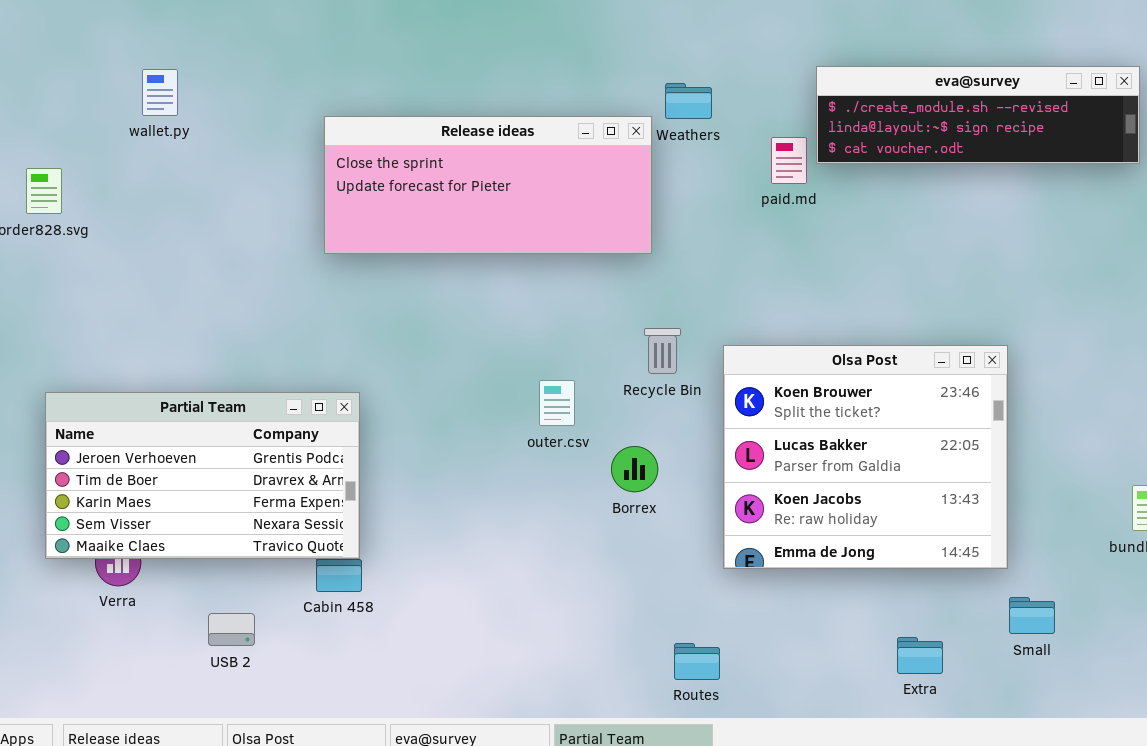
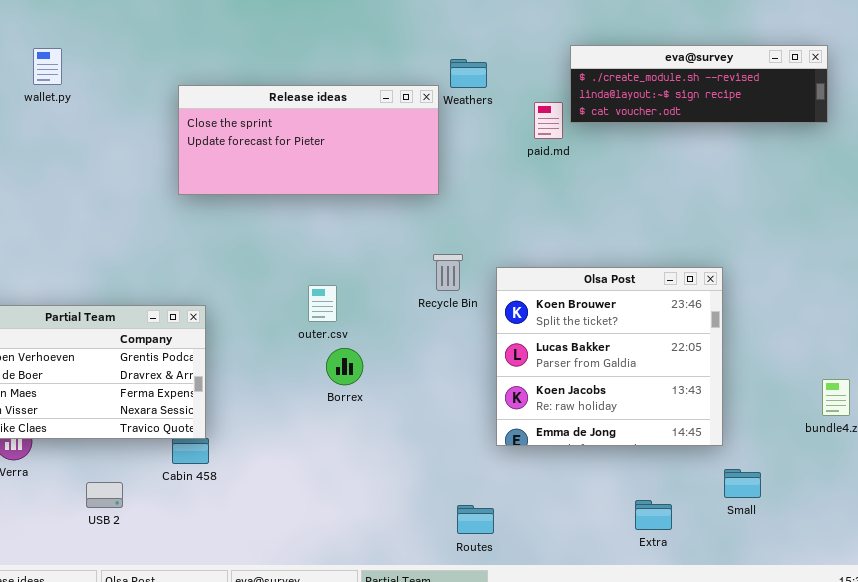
outer.csv: [539,380,575,426] -> [308,285,337,322], moved
Borrex: [611,446,658,492] -> [326,348,363,385], moved

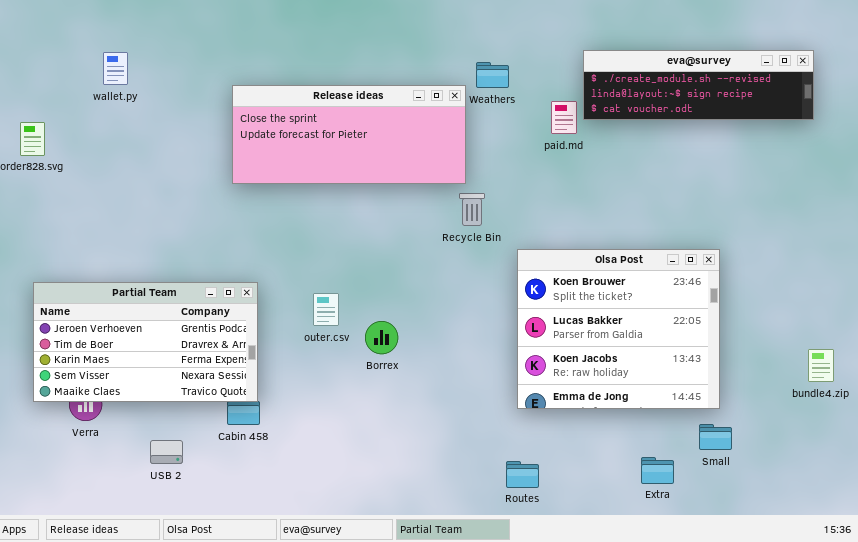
Recycle Bin: [433,254,463,291] -> [459,193,485,226], moved
outer.csv: [308,285,337,322] -> [313,293,339,326], moved
Small: [724,469,761,498] -> [699,424,732,450], moved
Routes: [457,505,494,534] -> [506,461,539,488], moved

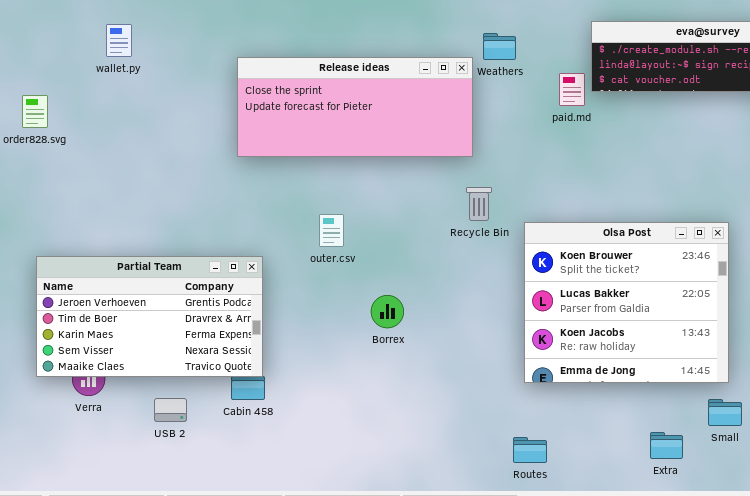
Recycle Bin: [459,193,485,226] -> [466,187,492,221], moved
outer.csv: [313,293,339,326] -> [319,214,344,247], moved
USB 2: [150,440,183,464] -> [154,398,187,422], moved

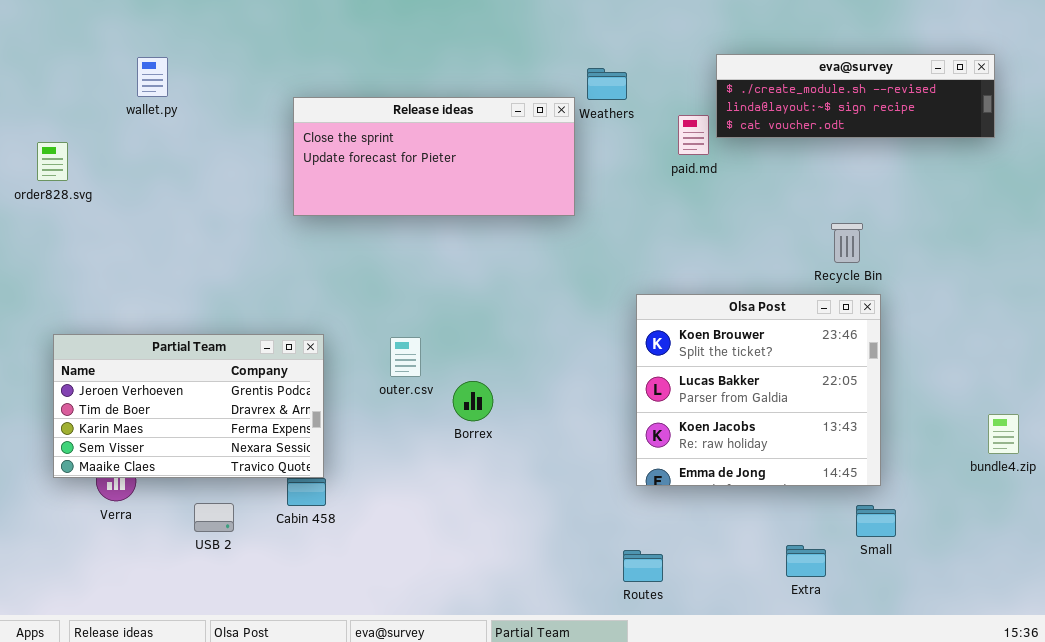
Recycle Bin: [466,187,492,221] -> [831,223,863,263], moved
outer.csv: [319,214,344,247] -> [390,337,421,377], moved

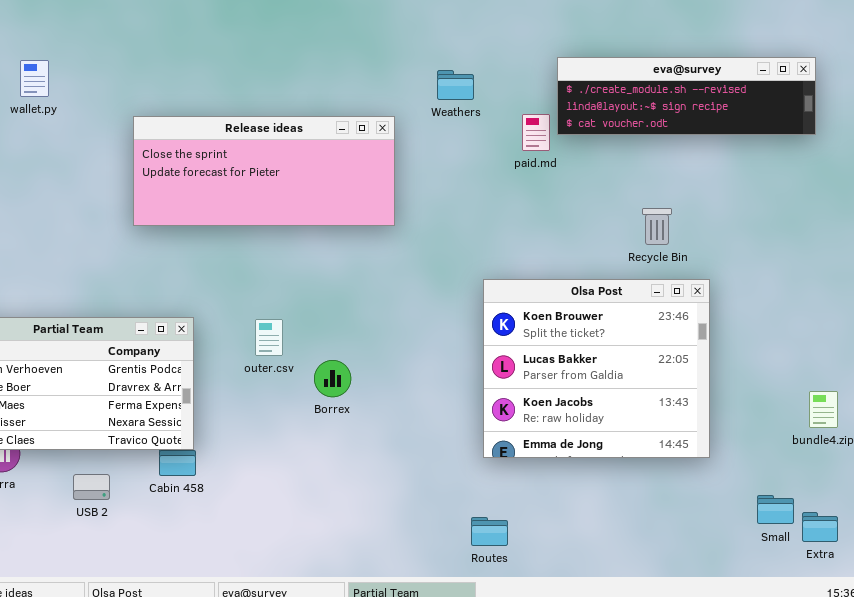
Release ideas: [293,97,575,216] -> [133,116,395,226], moved
Recycle Bin: [831,223,863,263] -> [642,208,672,245], moved
Small: [856,505,896,537] -> [757,495,794,524], moved
Extra: [786,545,826,577] -> [802,512,838,542], moved

